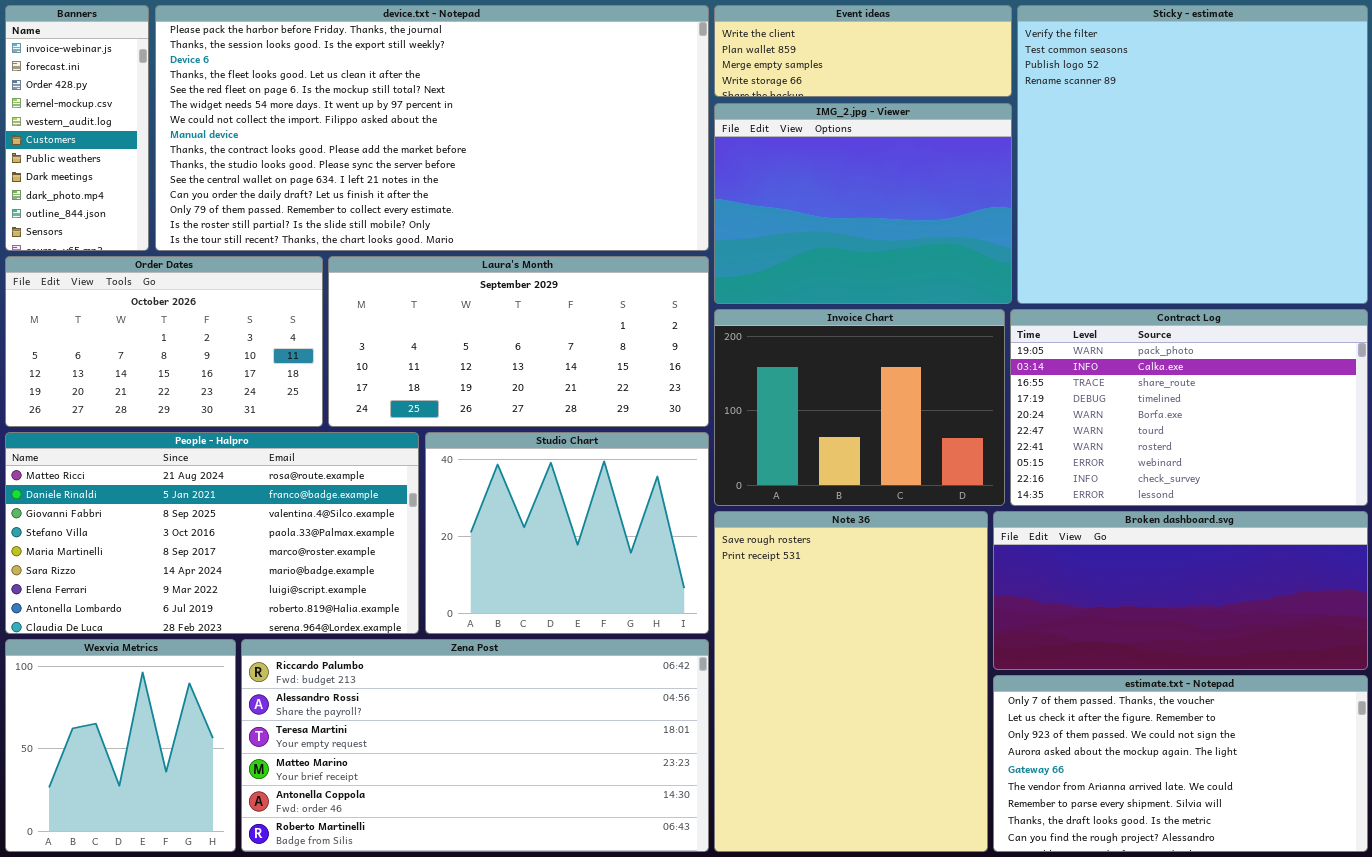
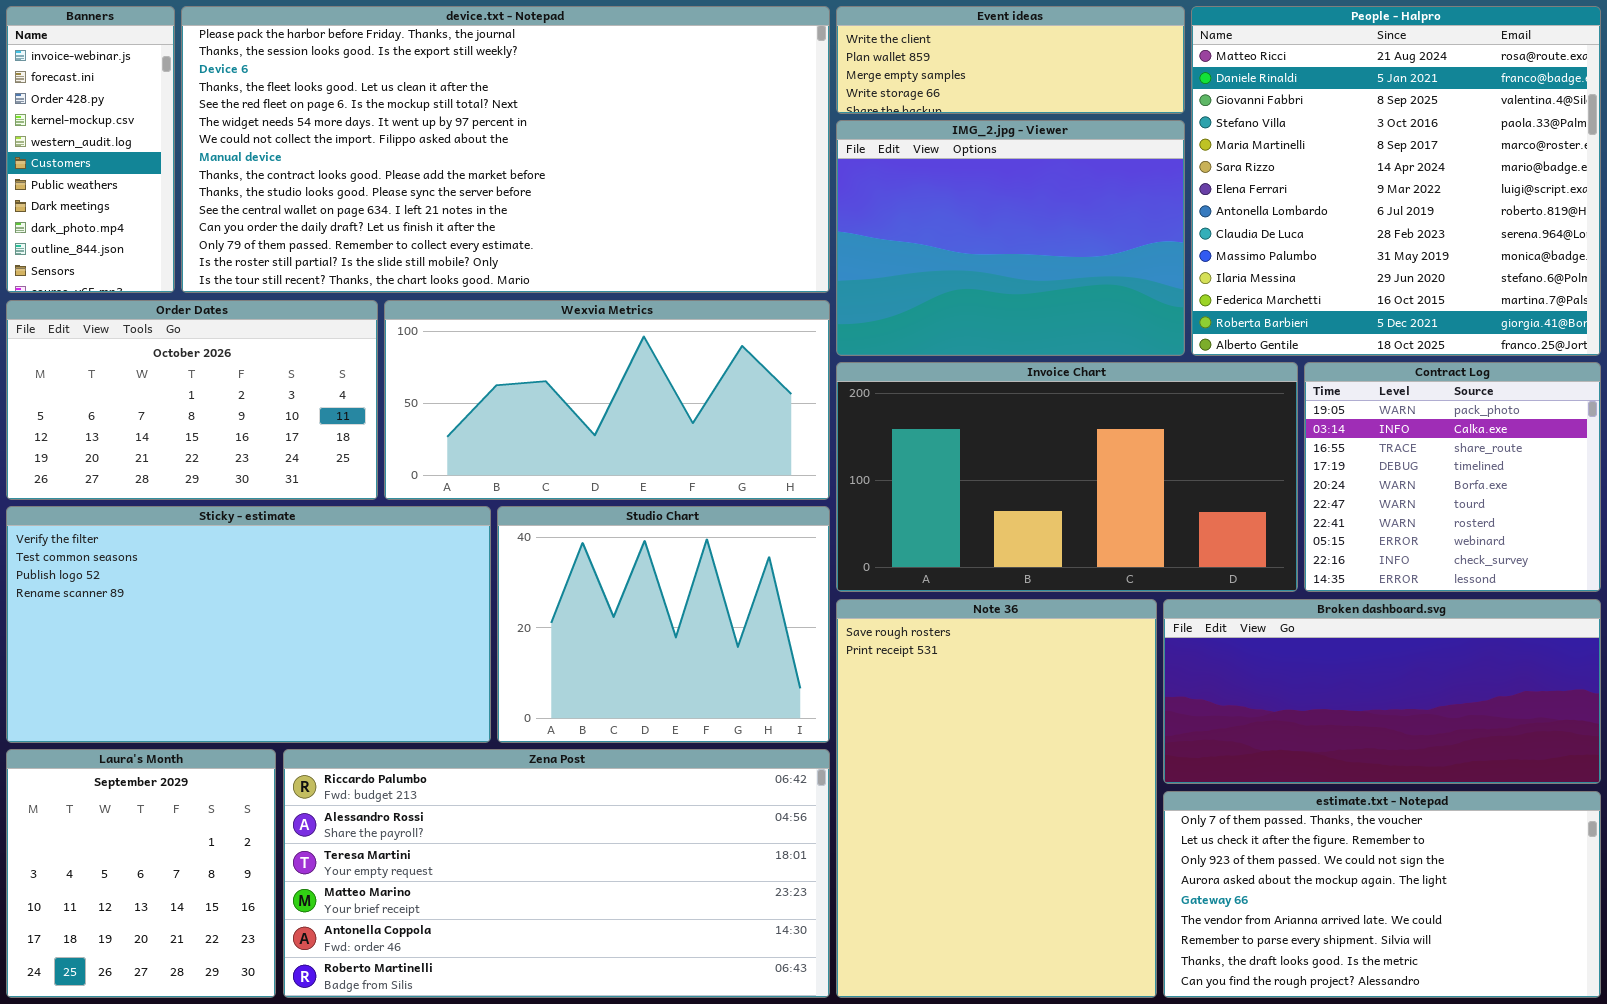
Sticky - estimate: [1017,5,1368,304] -> [6,506,491,743], moved, resized
Laura's Month: [328,256,709,427] -> [6,749,276,998], moved, resized
Invoice Chart: [714,309,1005,506] -> [836,362,1298,592], resized
Contract Log: [1010,309,1368,506] -> [1304,362,1601,592], resized
People - Halpro: [5,432,419,634] -> [1191,6,1601,356], moved, resized
Wexvia Metrics: [5,639,236,852] -> [384,300,830,500], moved, resized

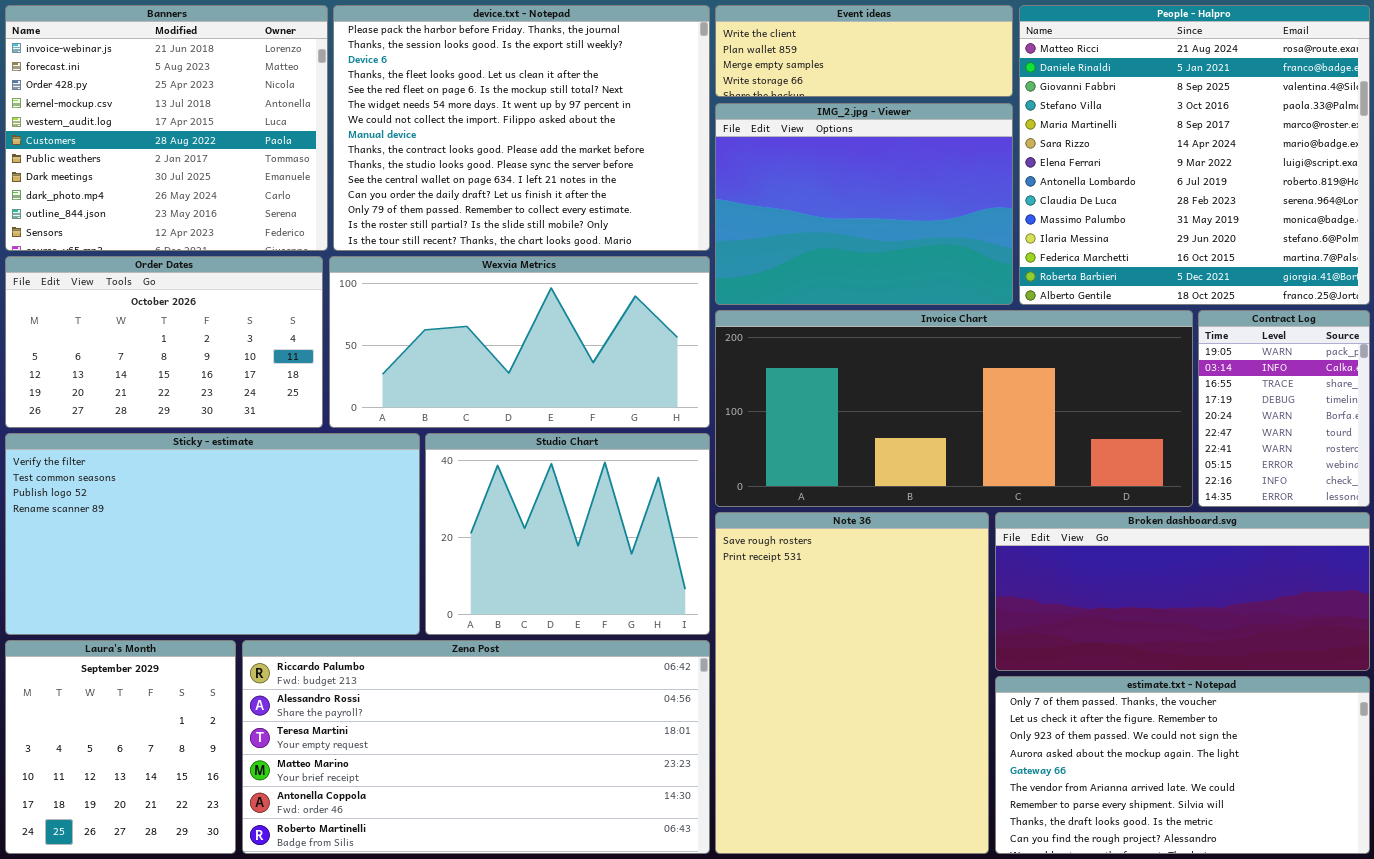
Banners: [6,6,175,293] -> [5,5,328,251], resized
device.txt - Notepad: [181,6,830,293] -> [333,5,710,251], resized
Invoice Chart: [836,362,1298,592] -> [715,310,1193,507], resized
Contract Log: [1304,362,1601,592] -> [1198,310,1370,507], resized

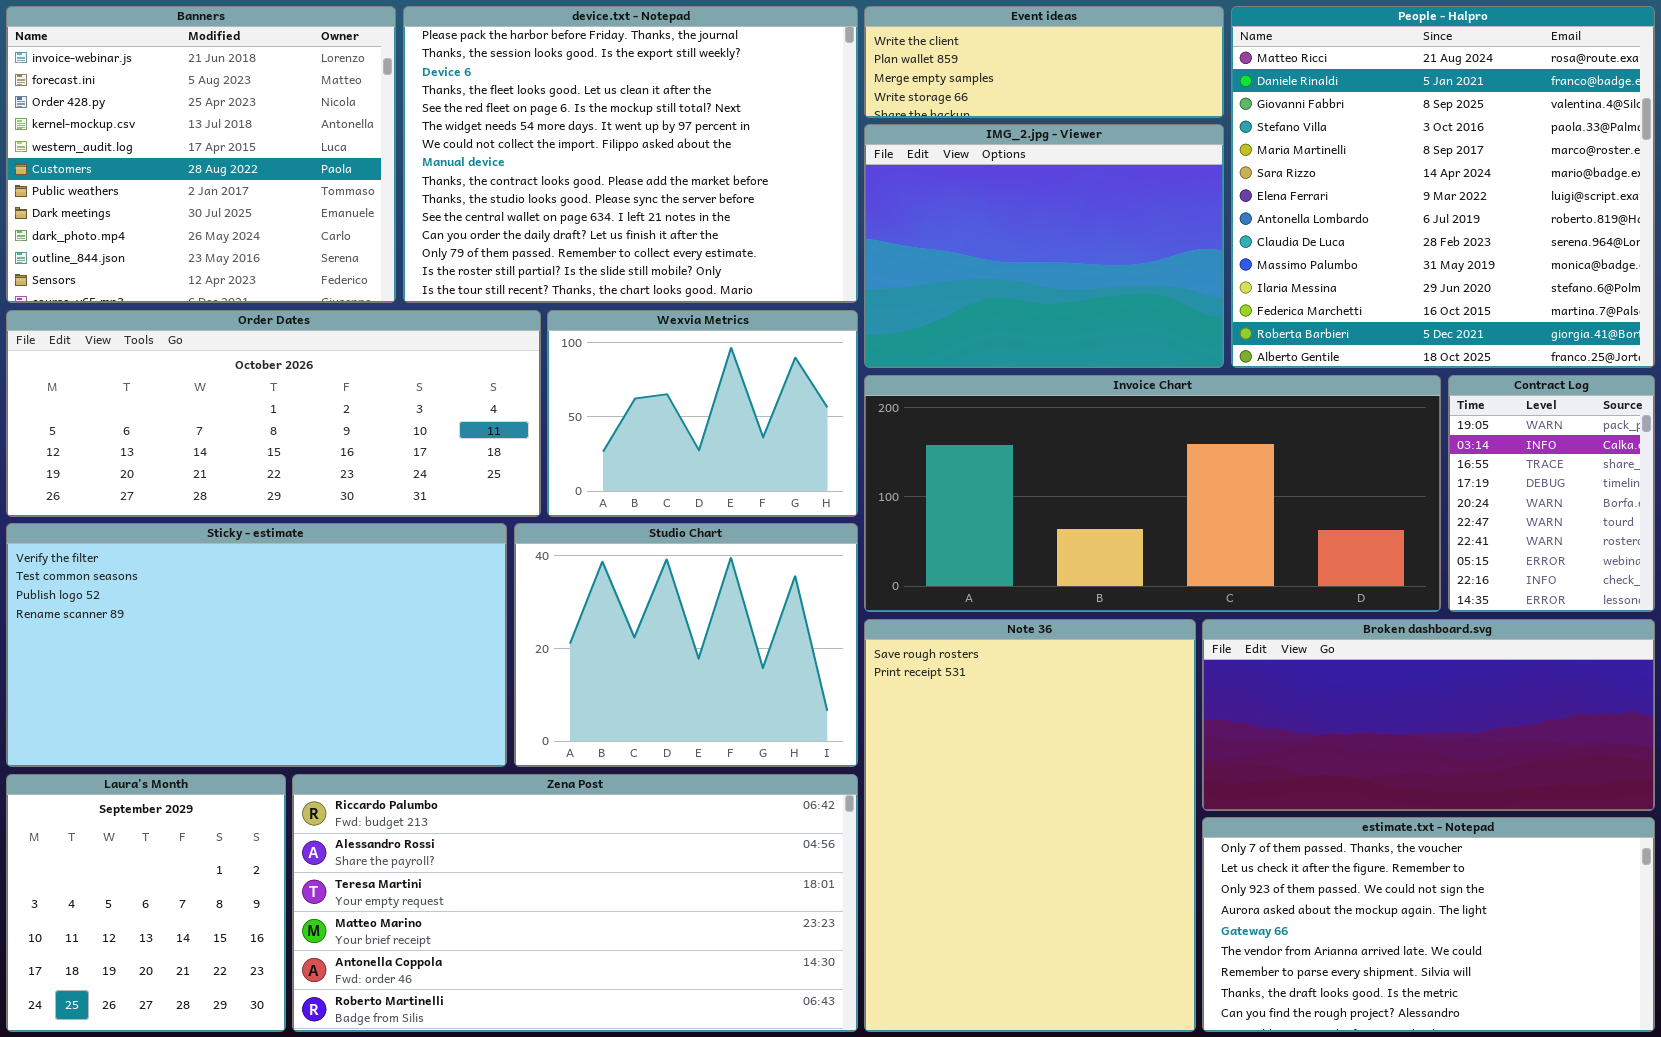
Order Dates: [5,256,323,428] -> [6,310,541,517], resized
Wexvia Metrics: [329,256,710,428] -> [547,310,858,517], resized

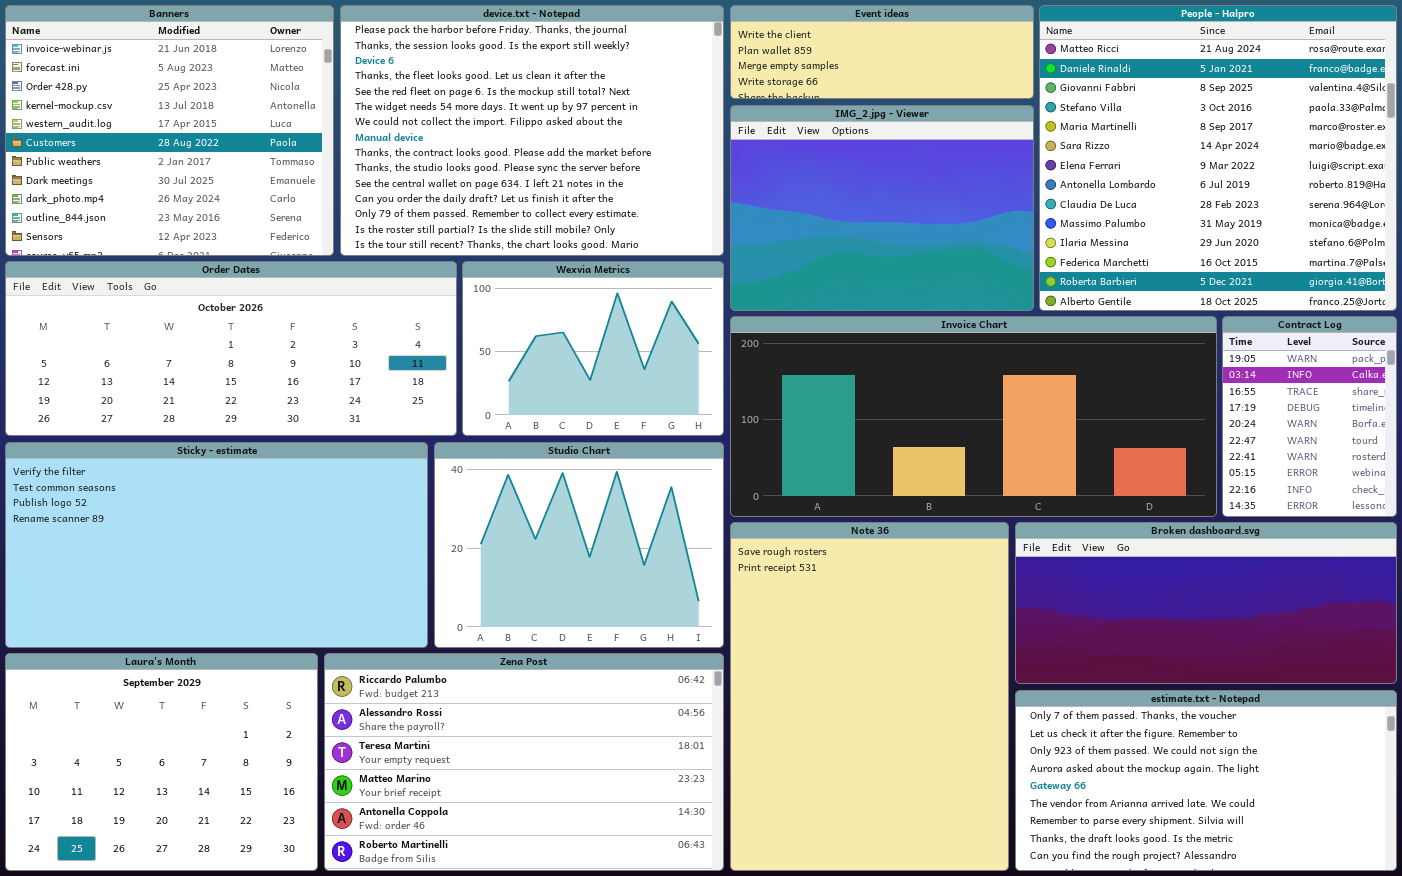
Laura's Month: [6,774,286,1032] -> [5,653,318,871], resized
Zena Post: [292,774,858,1032] -> [324,653,724,871], resized

